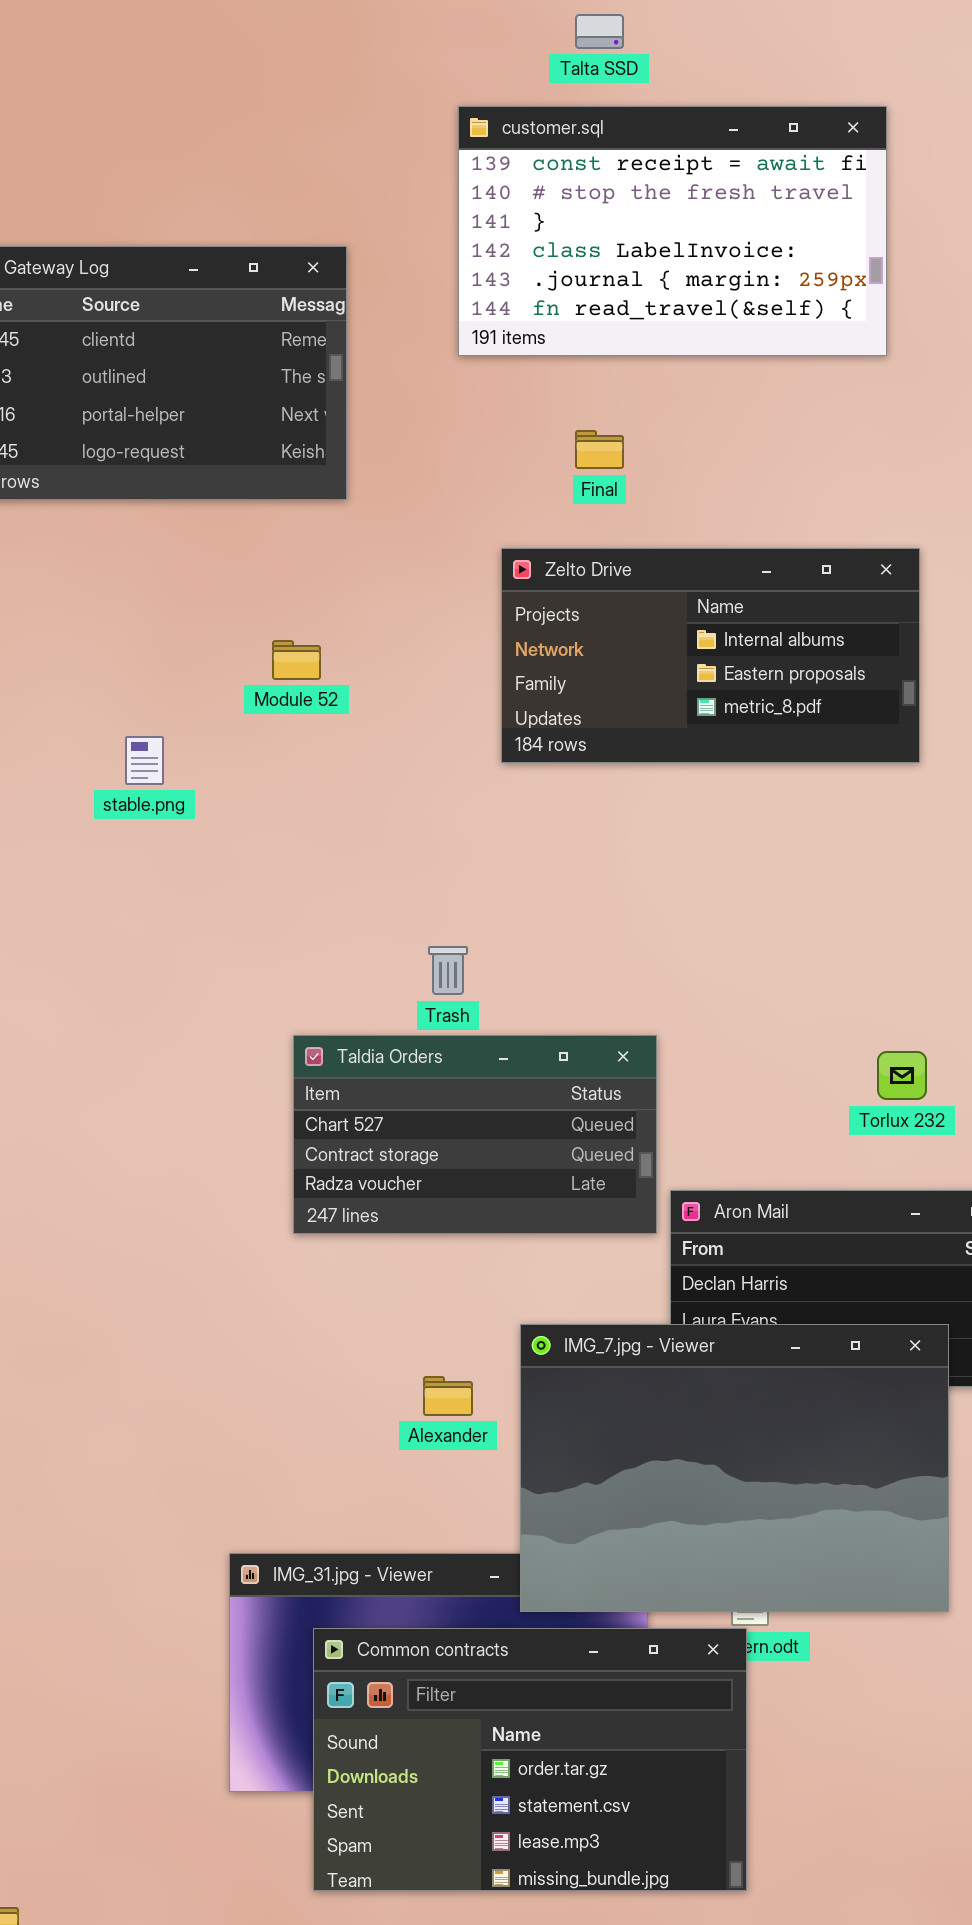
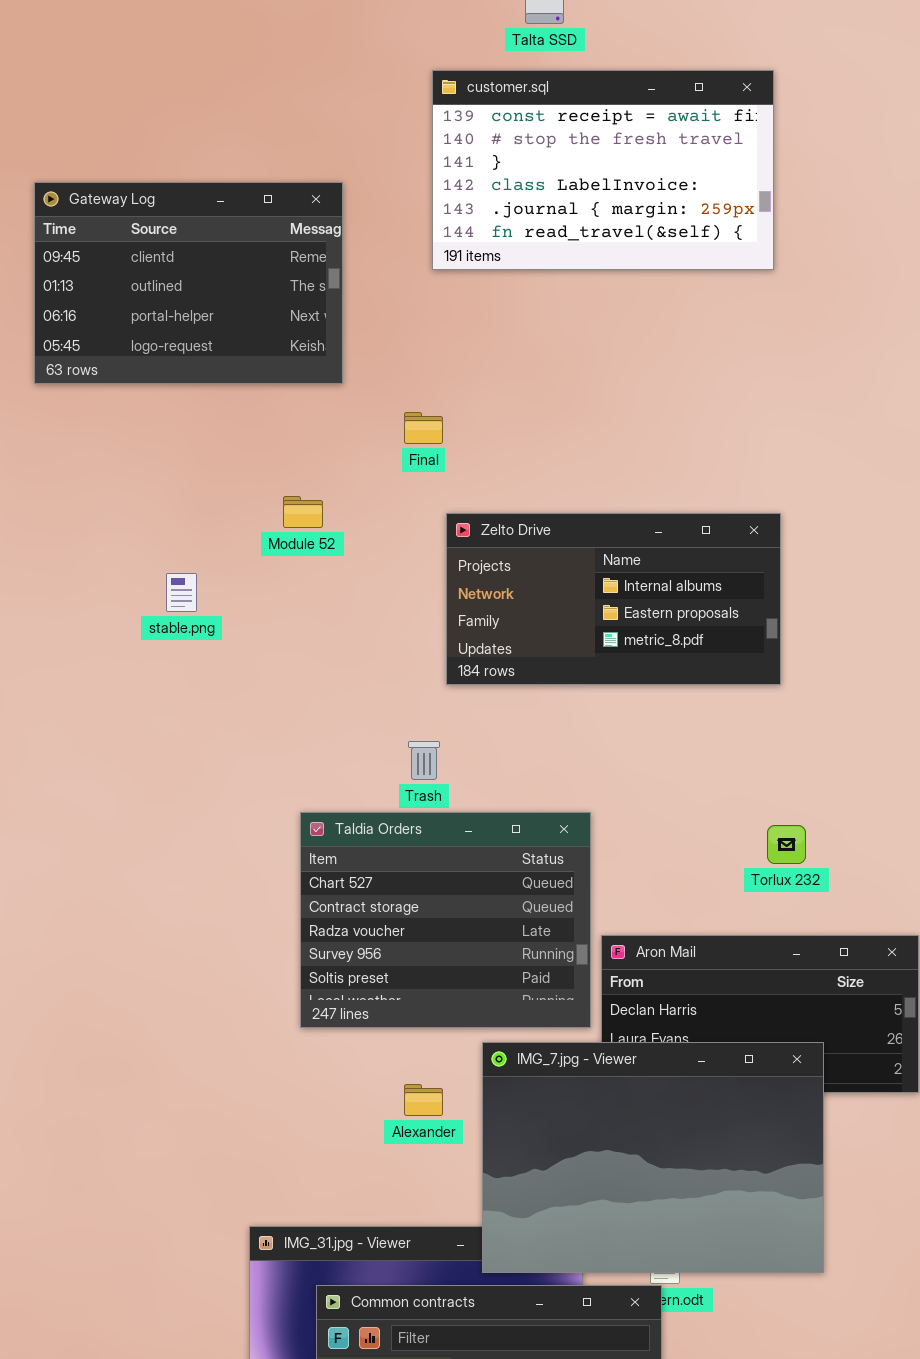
Final: [575,430,624,469] -> [404,412,443,444], moved
Zelto Drive: [501,548,920,763] -> [446,513,781,685], moved
Taldia Orders: [293,1035,657,1234] -> [300,812,591,1028], resized

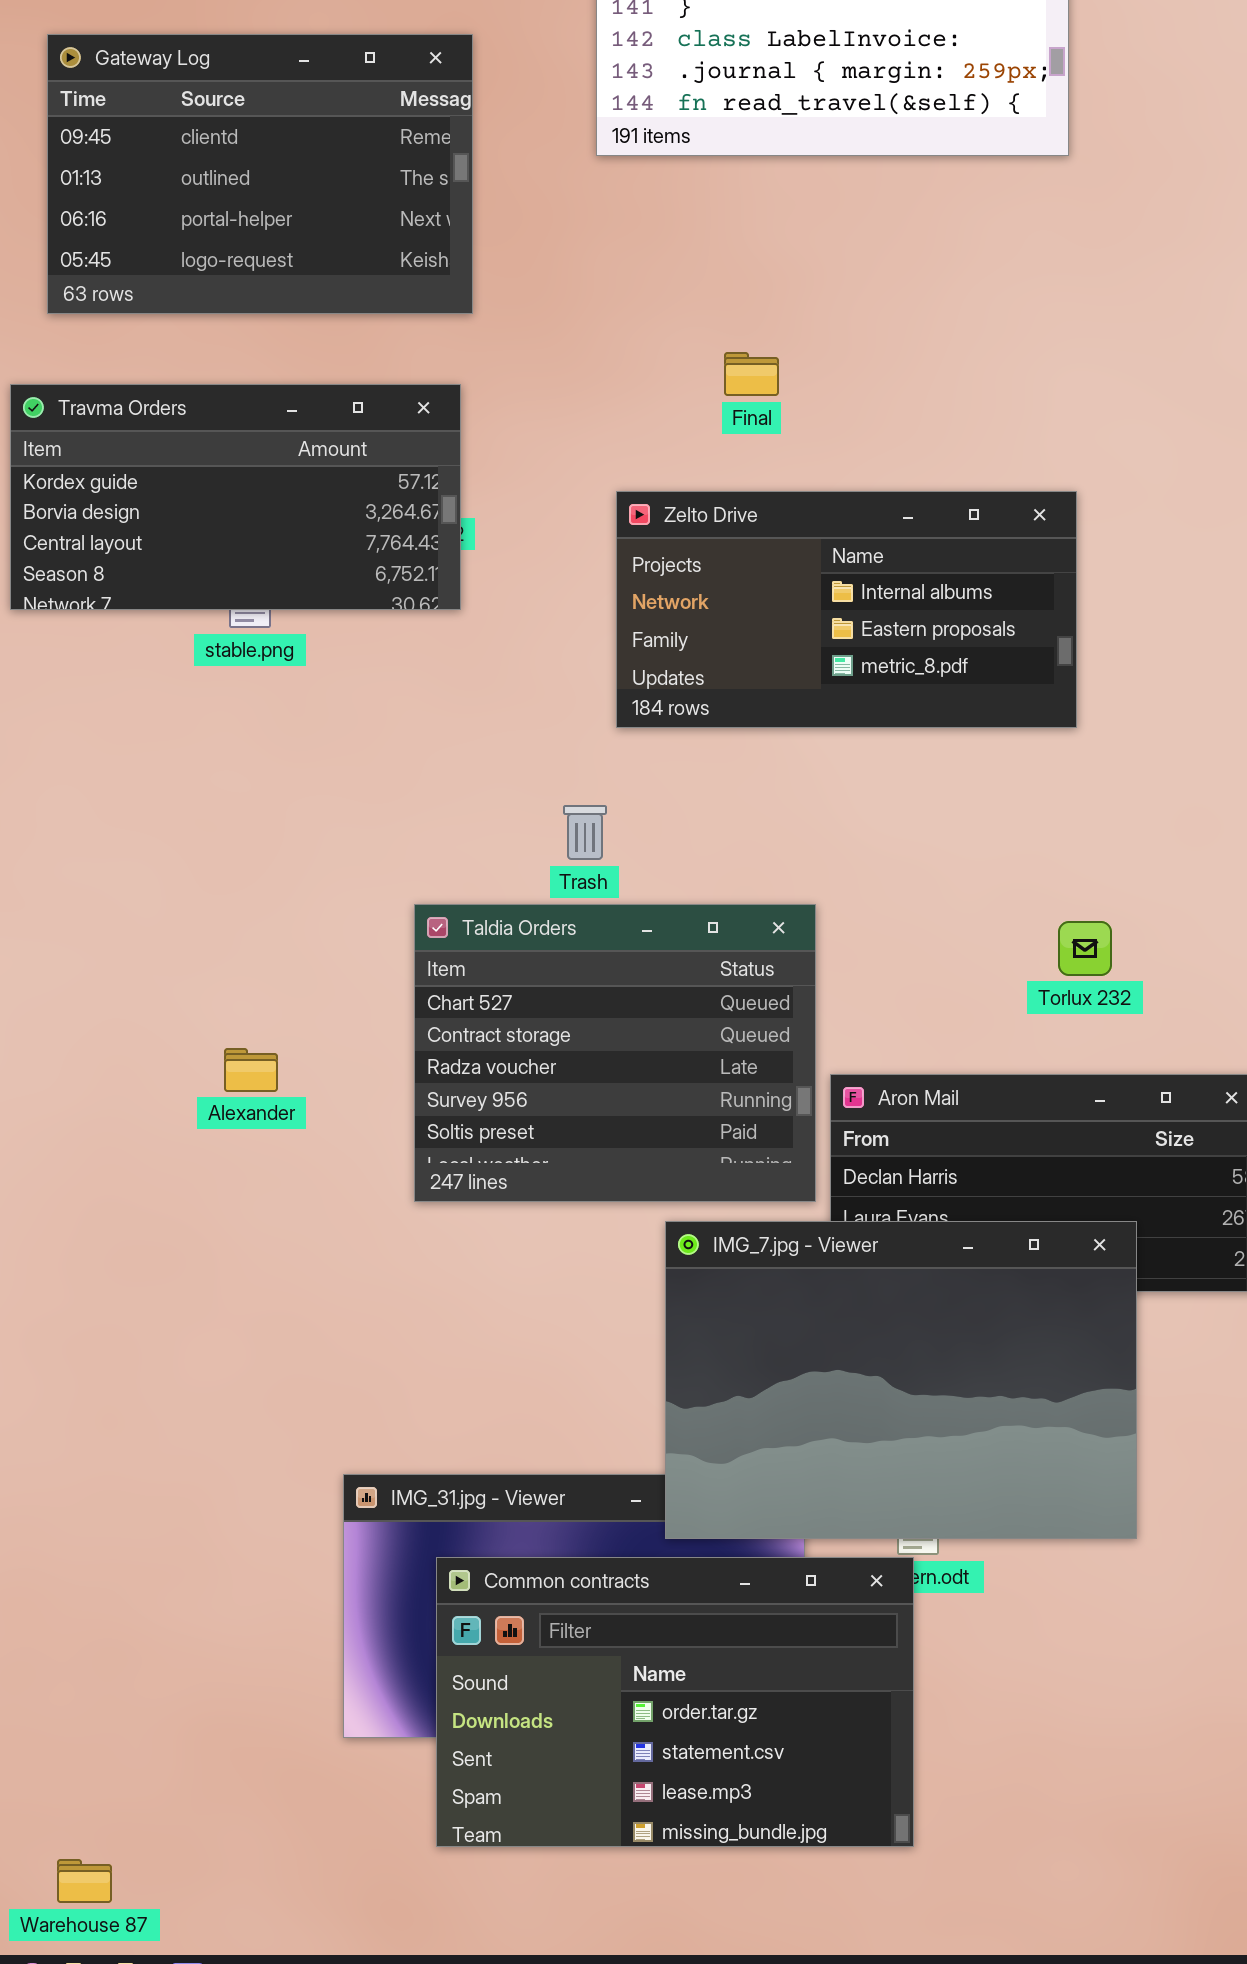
Final: [404,412,443,444] -> [724,352,779,396], moved
Travma Orders: none -> [10,384,461,610], opened
Alexander: [404,1084,443,1116] -> [224,1048,278,1092], moved

